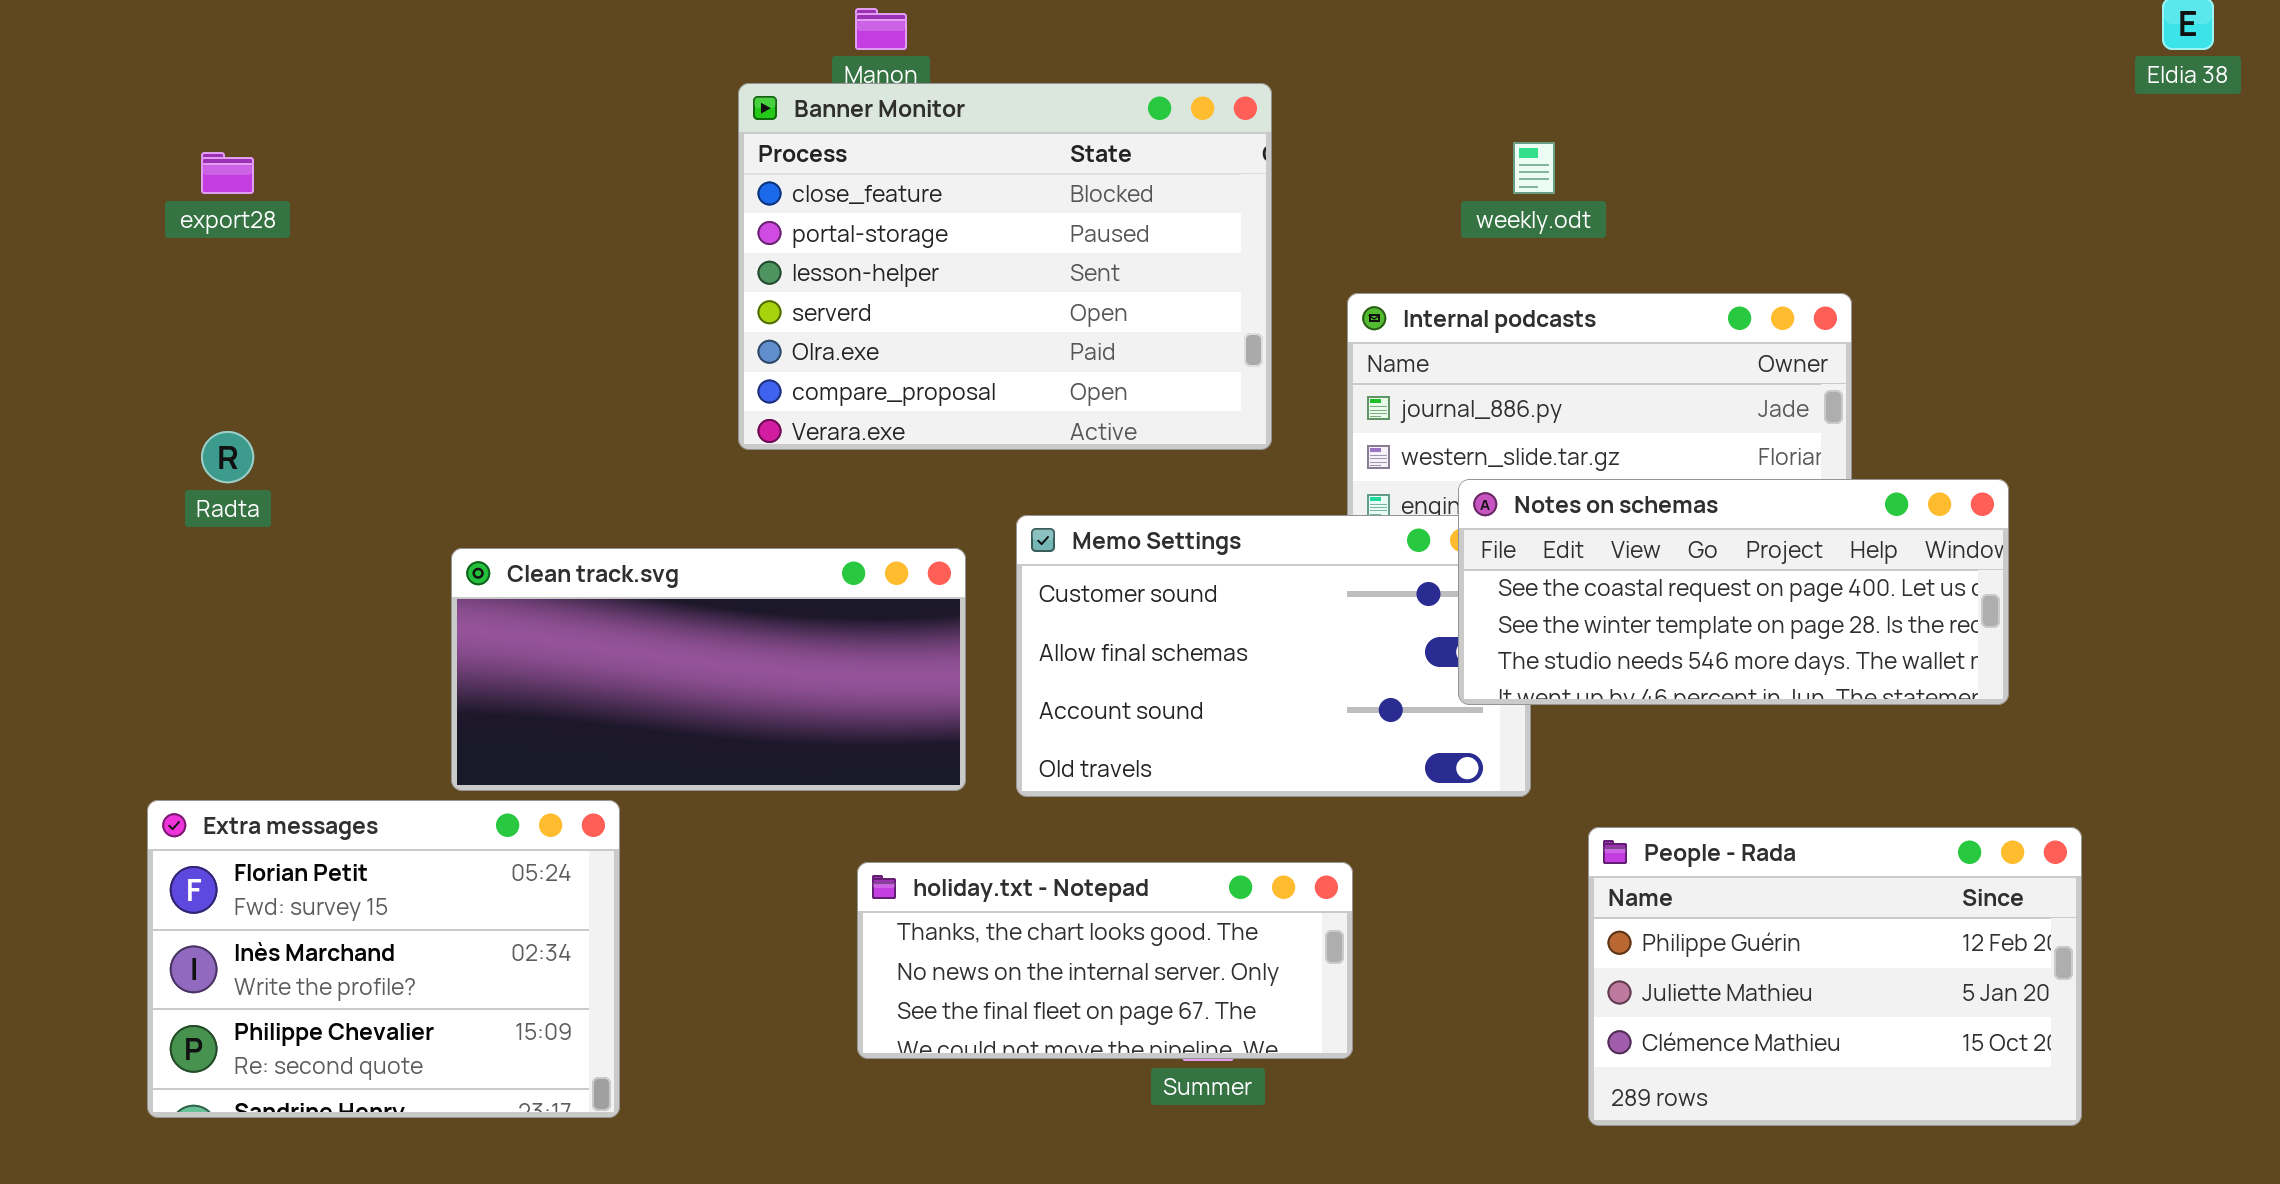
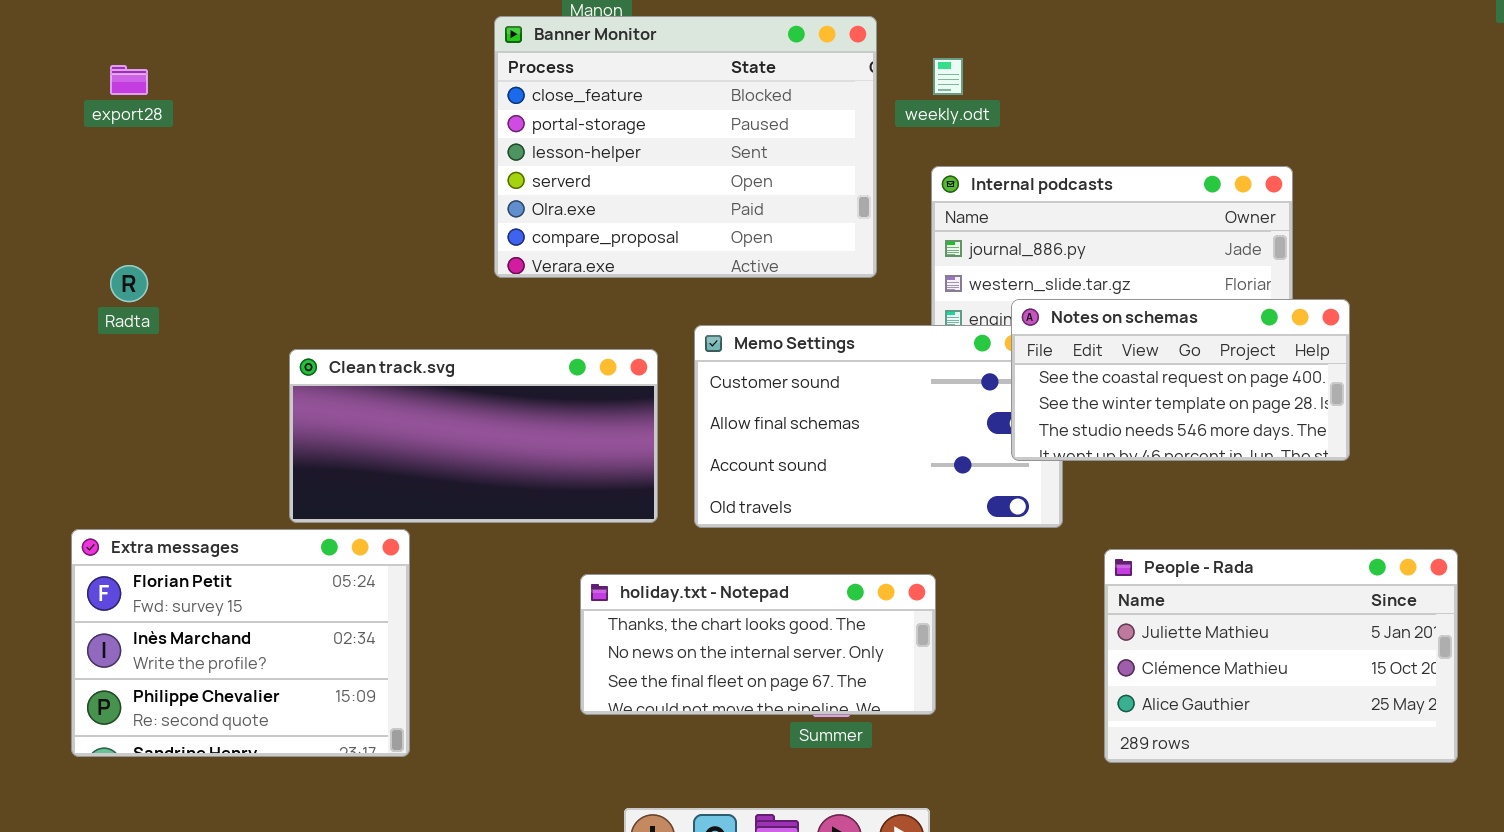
weekly.odt: [1513,142,1555,194] -> [933,58,963,95], moved
Notes on schemas: [1458,479,2009,705] -> [1011,299,1350,461], resized
People - Rada: [1588,827,2082,1126] -> [1104,549,1458,763], scrolled down 1 row

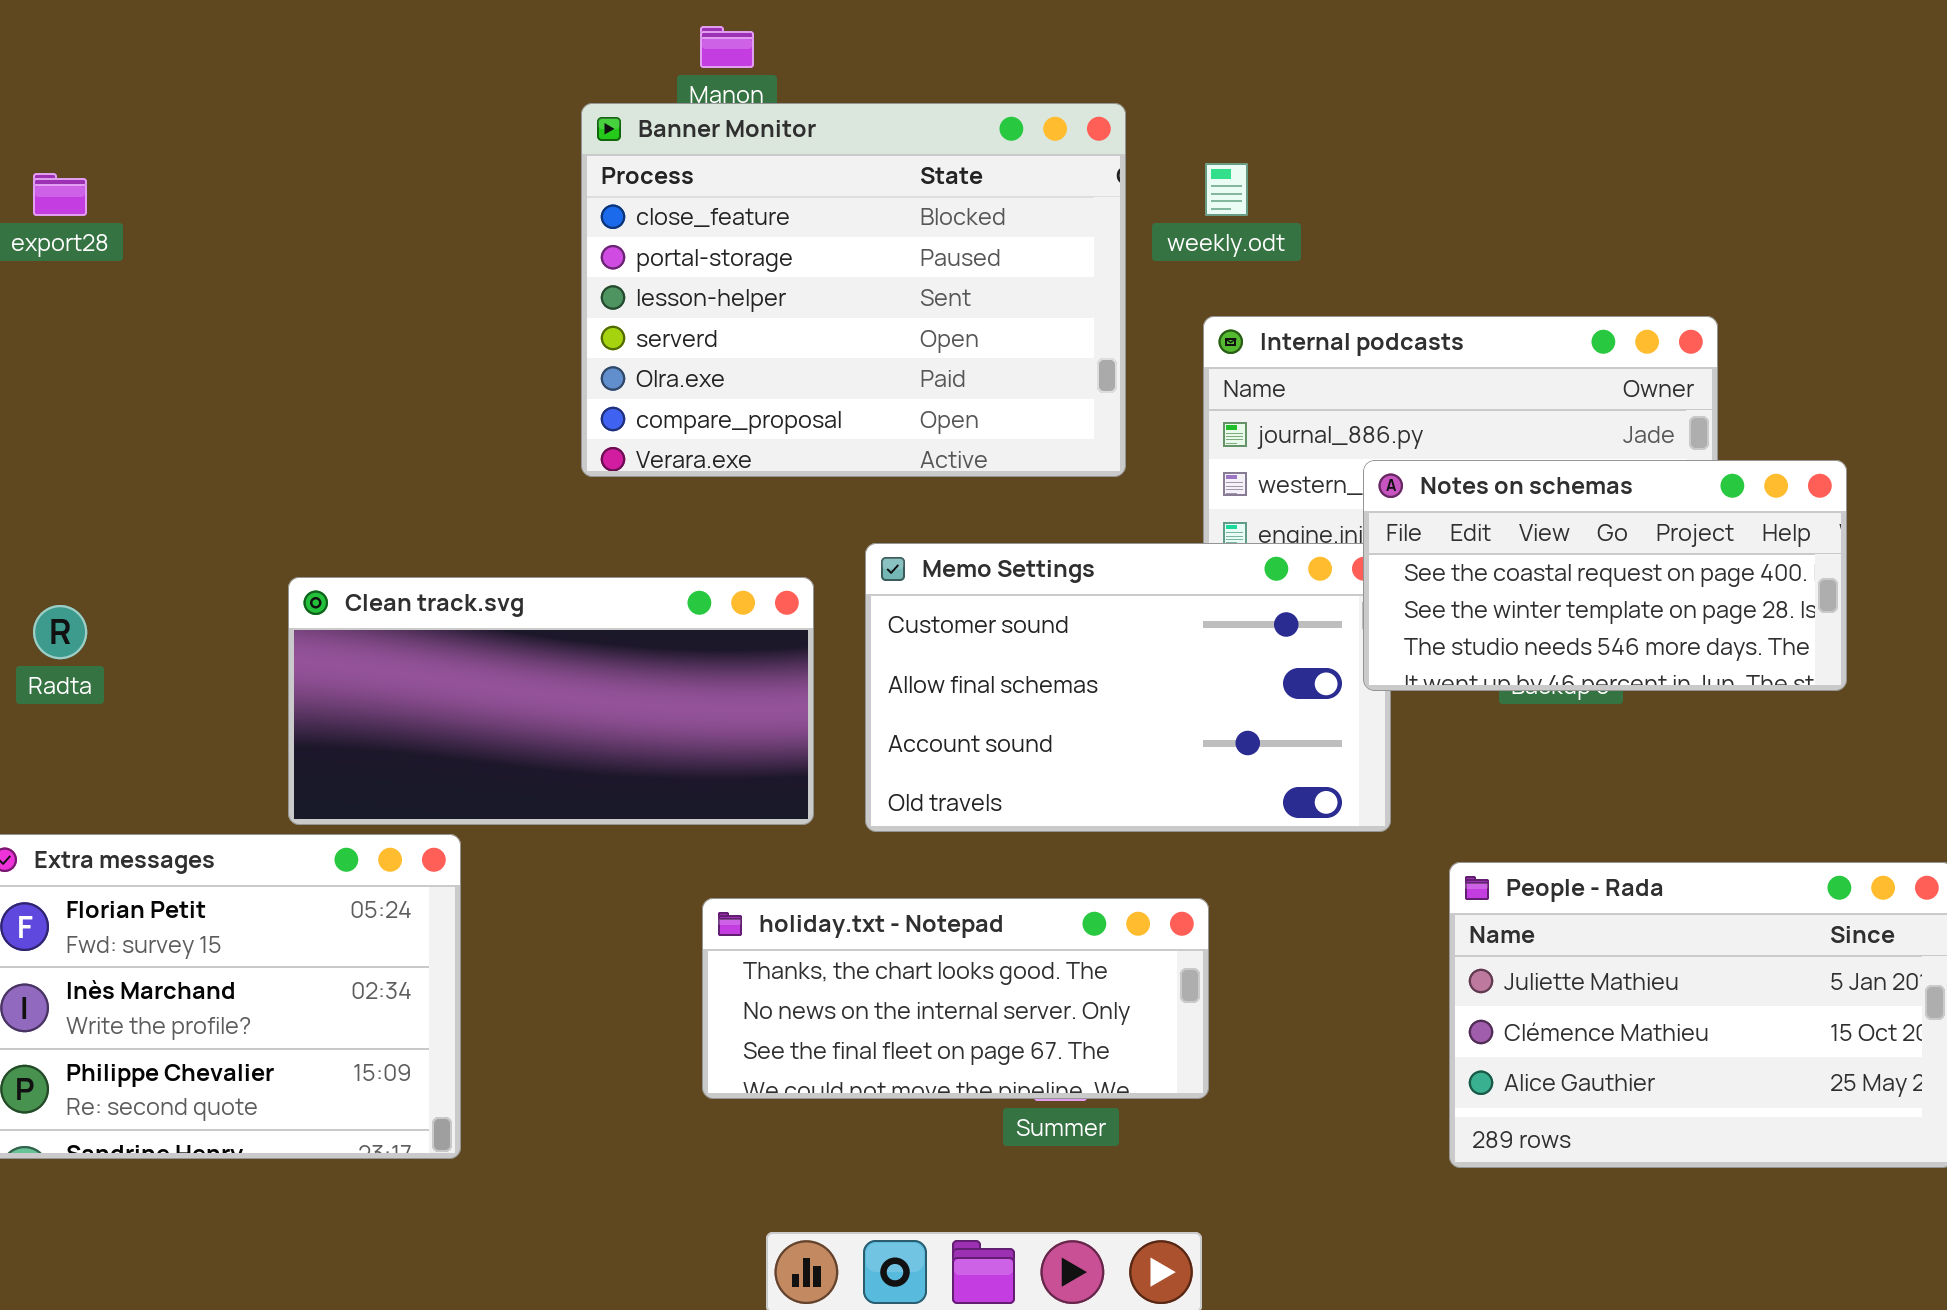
Radta: [110,265,148,302] -> [33,605,87,659], moved
Notes on schemas: [1011,299,1350,461] -> [1363,460,1847,691], moved

